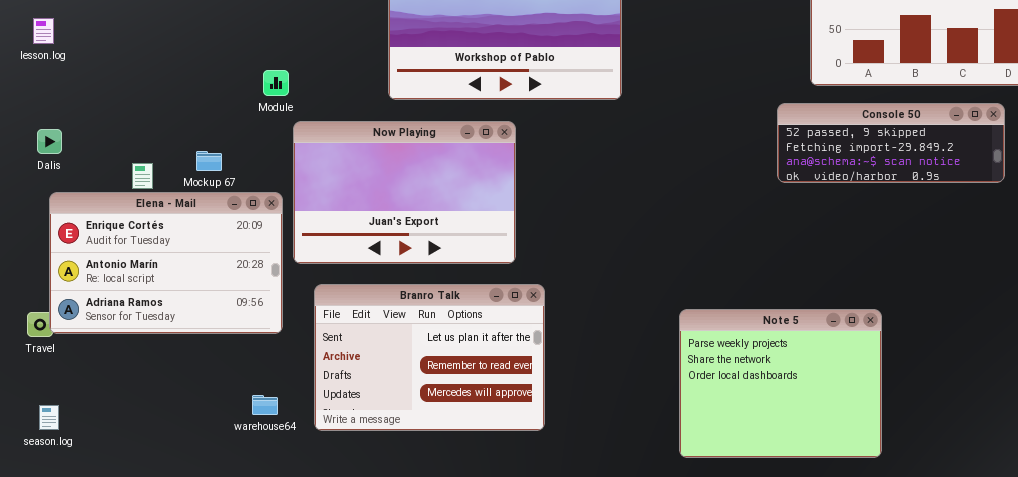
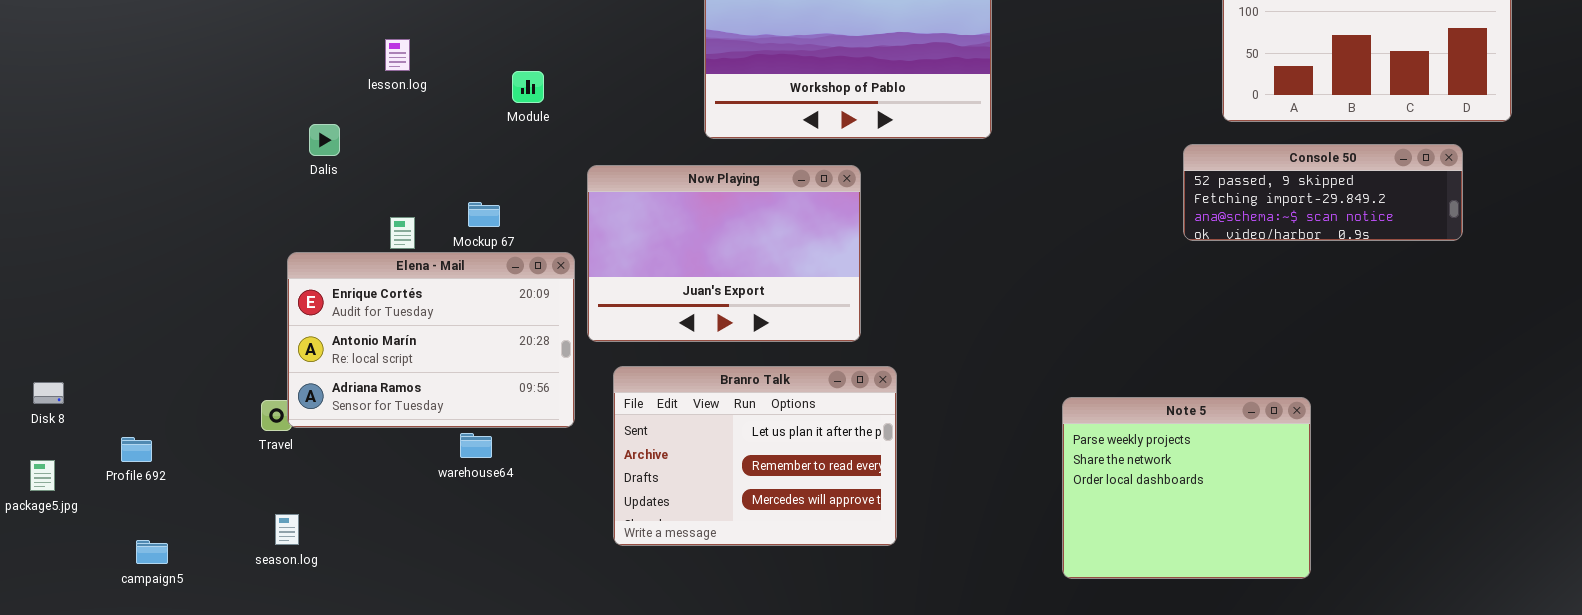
lesson.log: [33,18,54,44] -> [385,39,410,71], moved
Module: [263,70,289,96] -> [512,71,544,103], moved
Dalis: [37,129,62,154] -> [309,124,340,156], moved
warehouse64: [252,395,278,415] -> [460,433,492,458], moved

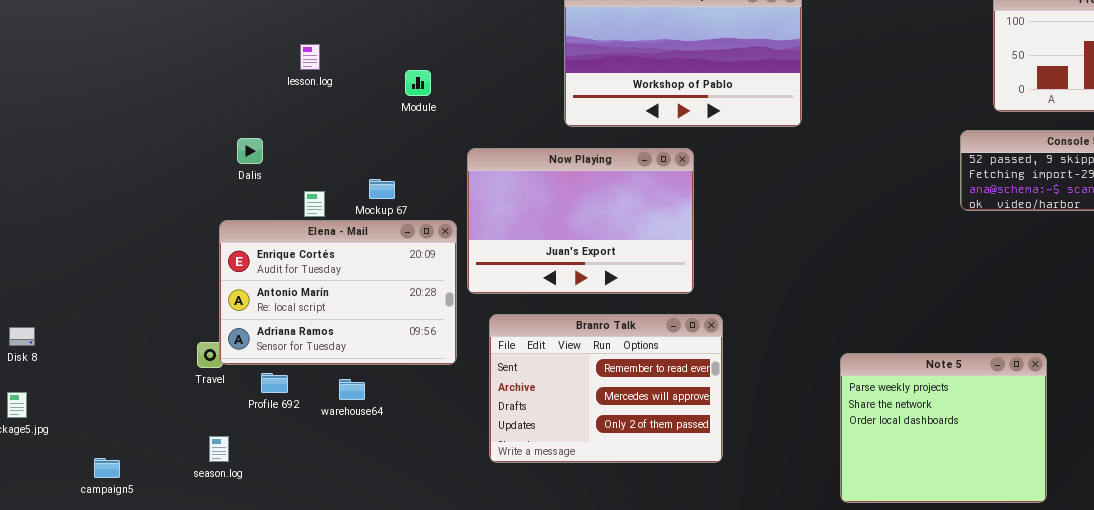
Dalis: [309,124,340,156] -> [237,138,263,164], moved
Branro Talk: [613,366,897,546] -> [489,314,723,463], scrolled down 1 row
Note 5: [1062,397,1311,579] -> [840,353,1047,503], moved
warehouse64: [460,433,492,458] -> [339,379,365,400], moved
Profile 692: [121,437,152,462] -> [261,373,288,393], moved

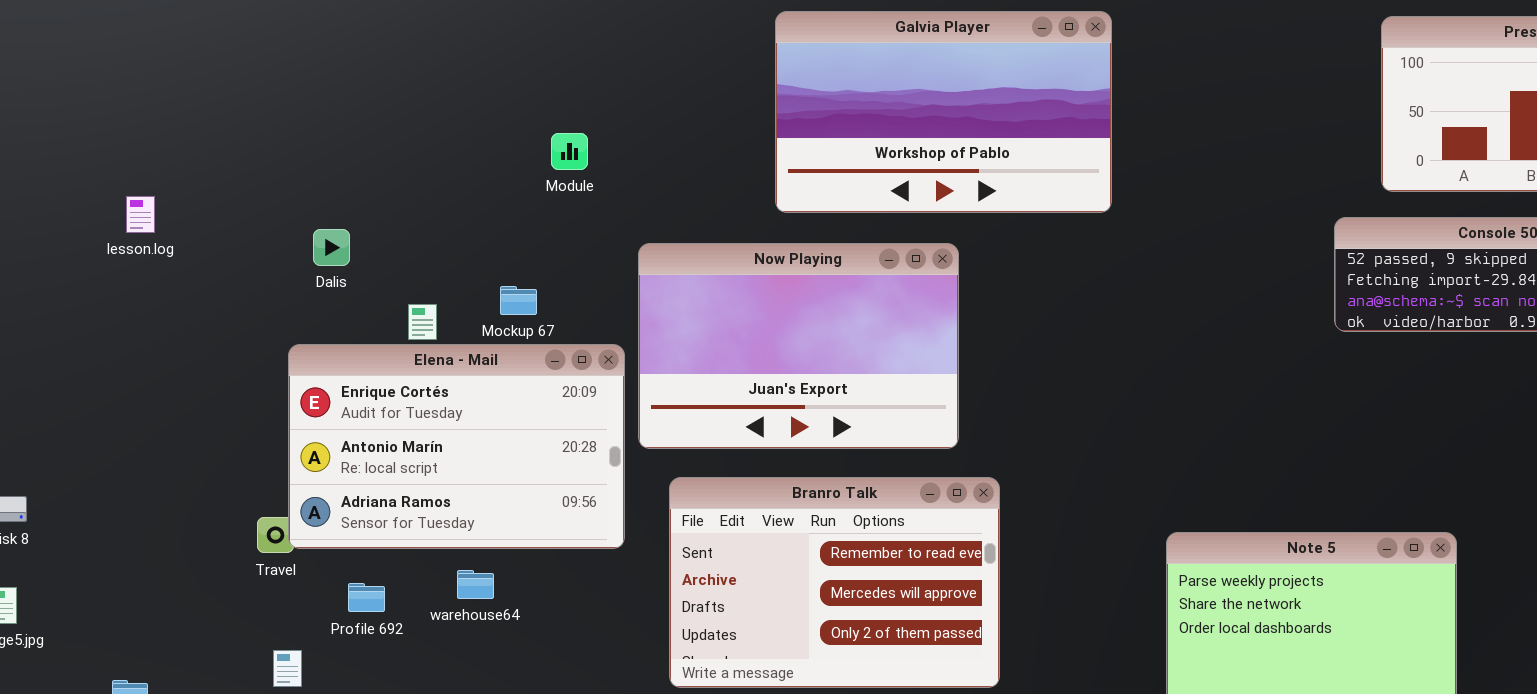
lesson.log: [300,44,320,70] -> [126,196,155,233], moved
Profile 692: [261,373,288,393] -> [348,583,385,612], moved

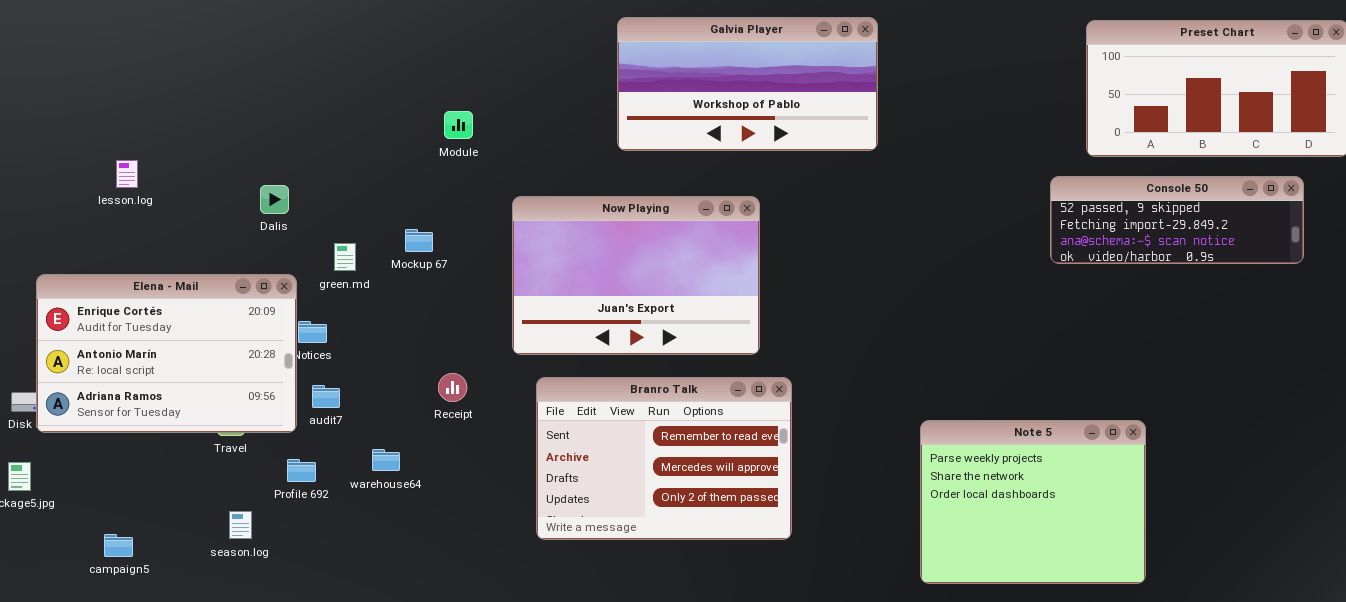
Galvia Player: [775,11,1112,213] -> [617,17,878,151], resized
Elena - Mail: [288,344,625,549] -> [36,274,297,433], moved

